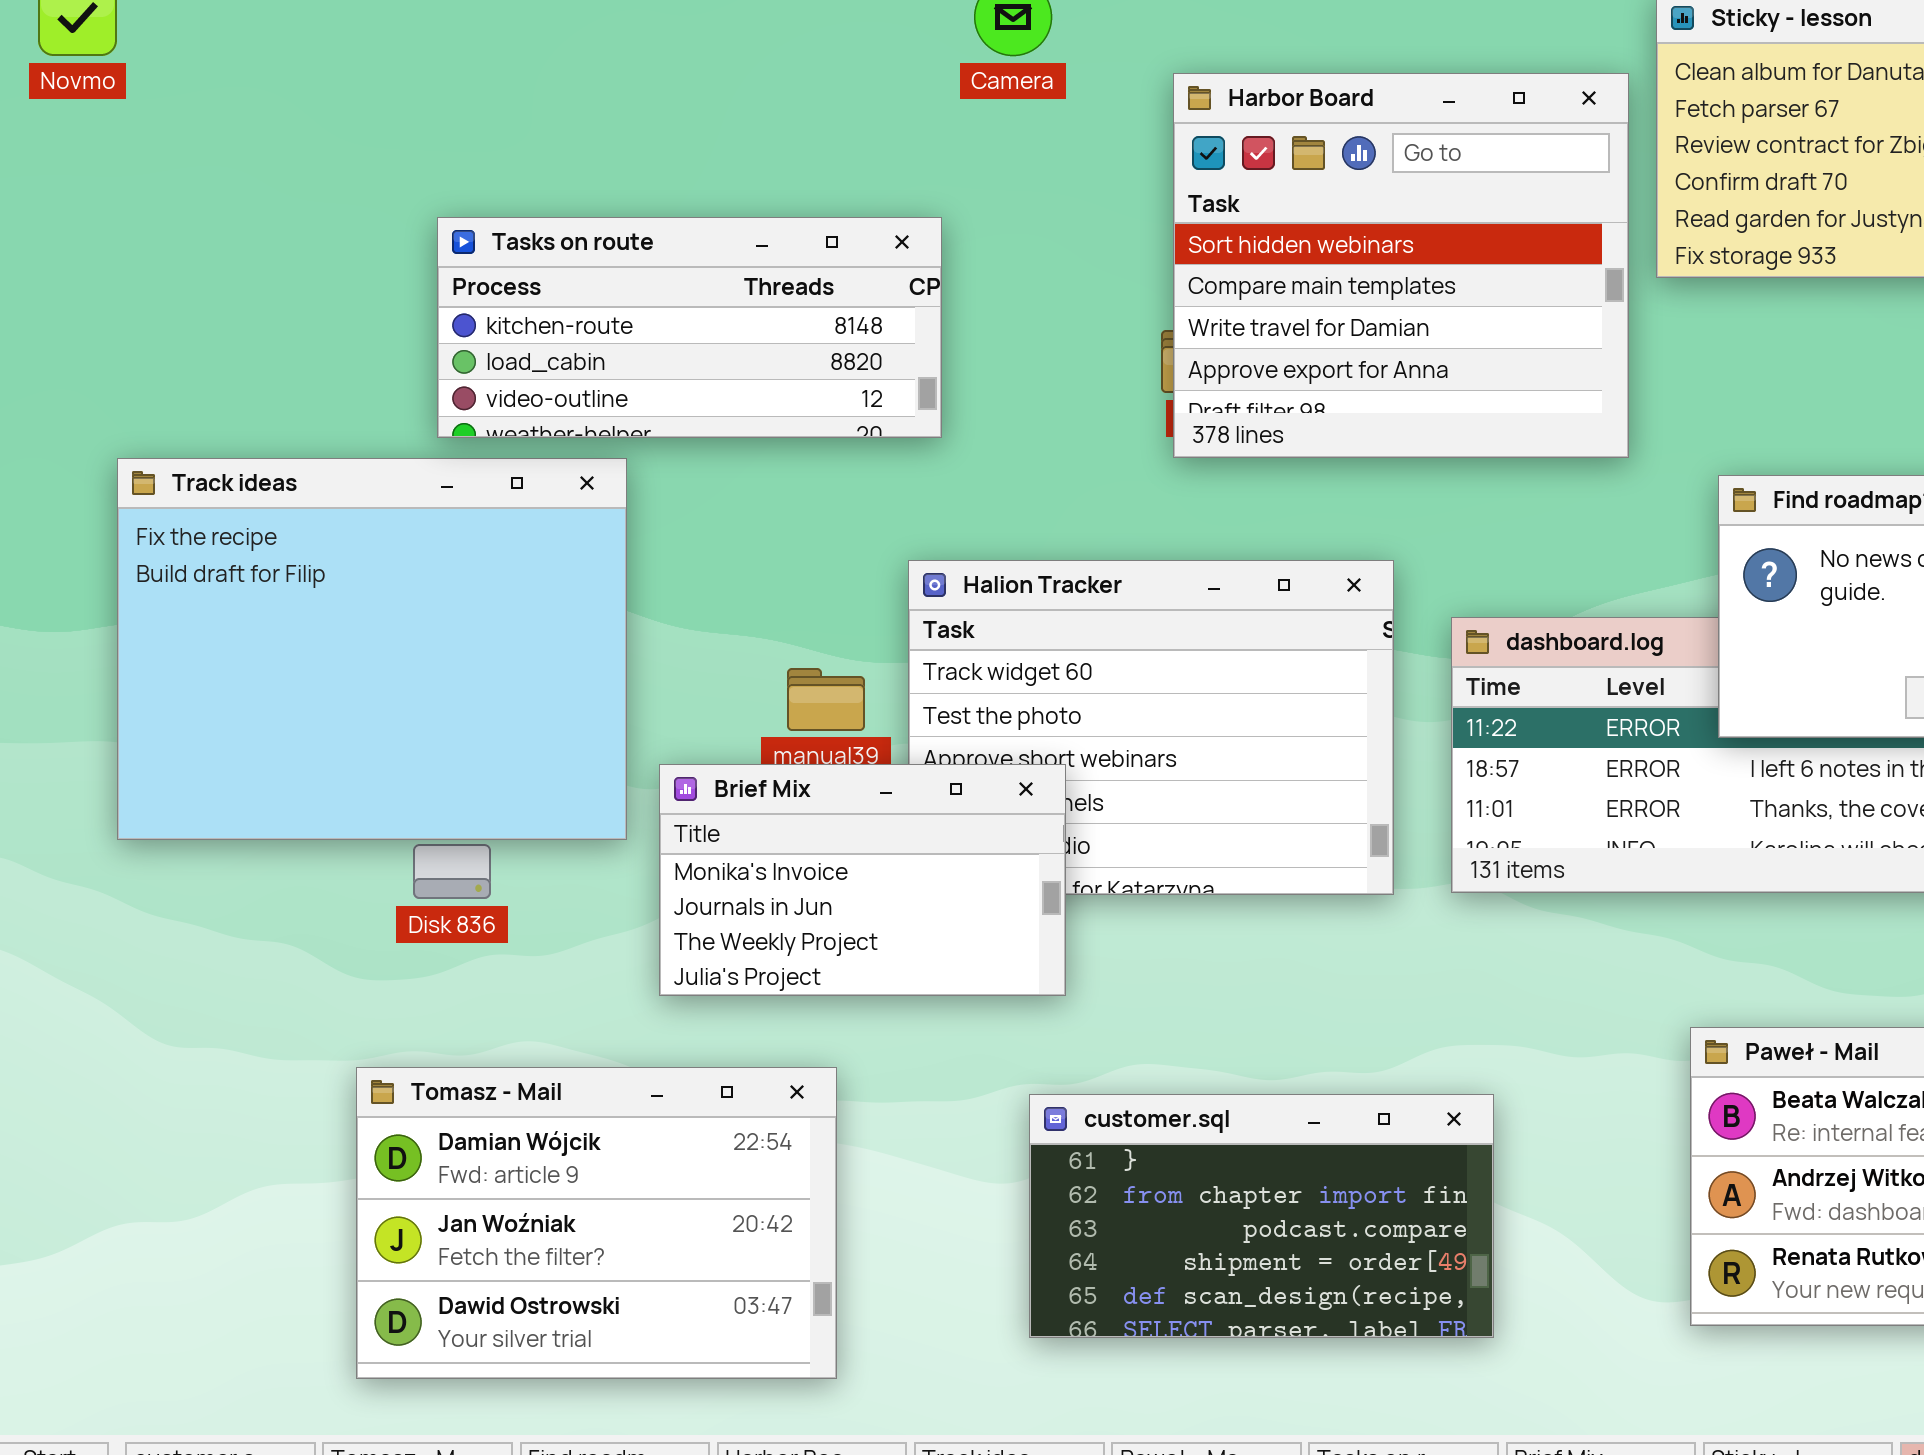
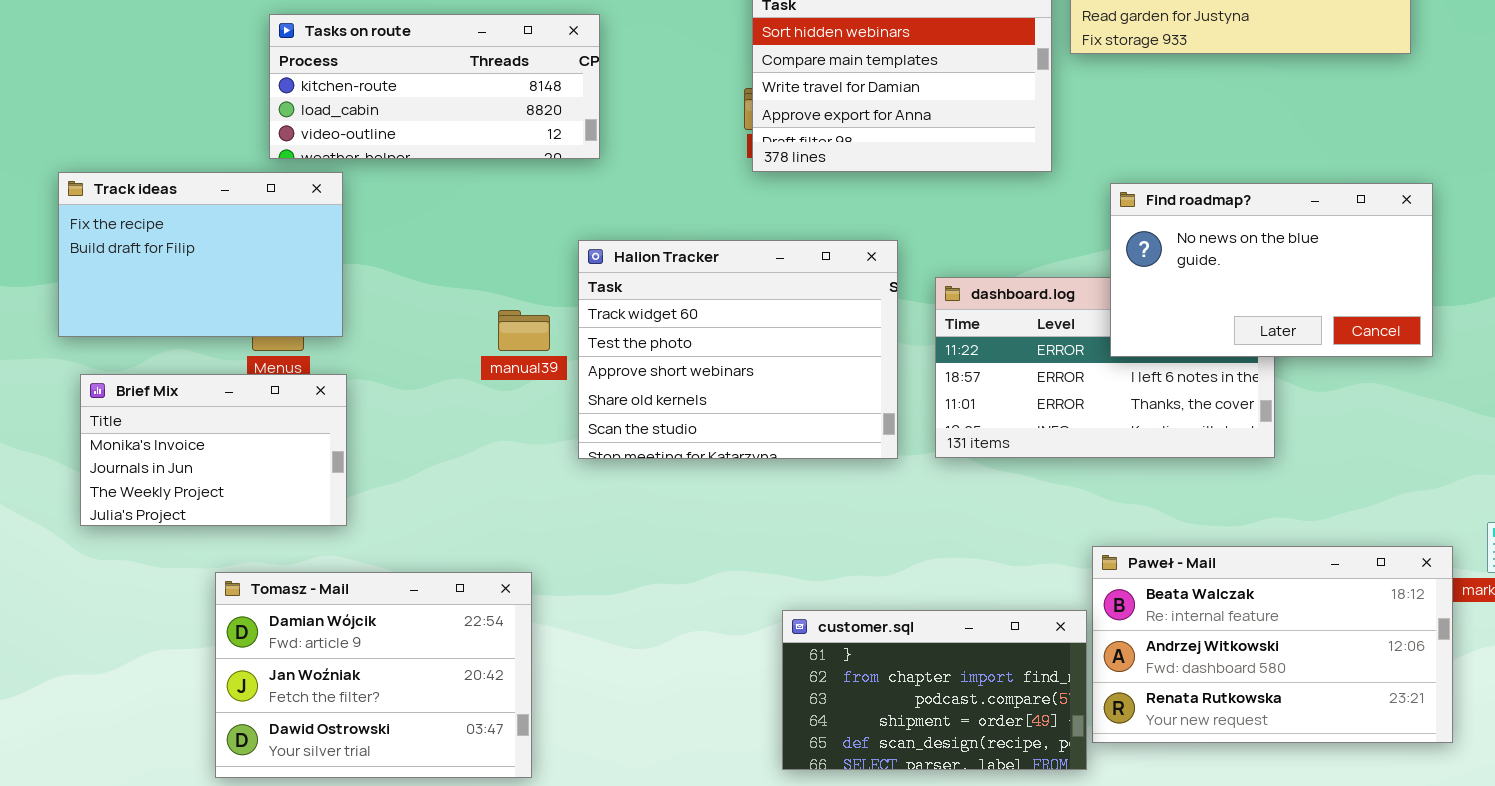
Track ideas: [117,458,627,840] -> [58,172,343,337], resized
Brief Mix: [659,764,1066,996] -> [80,374,347,526], moved
customer.sql: [1029,1094,1494,1338] -> [782,610,1087,770], moved

